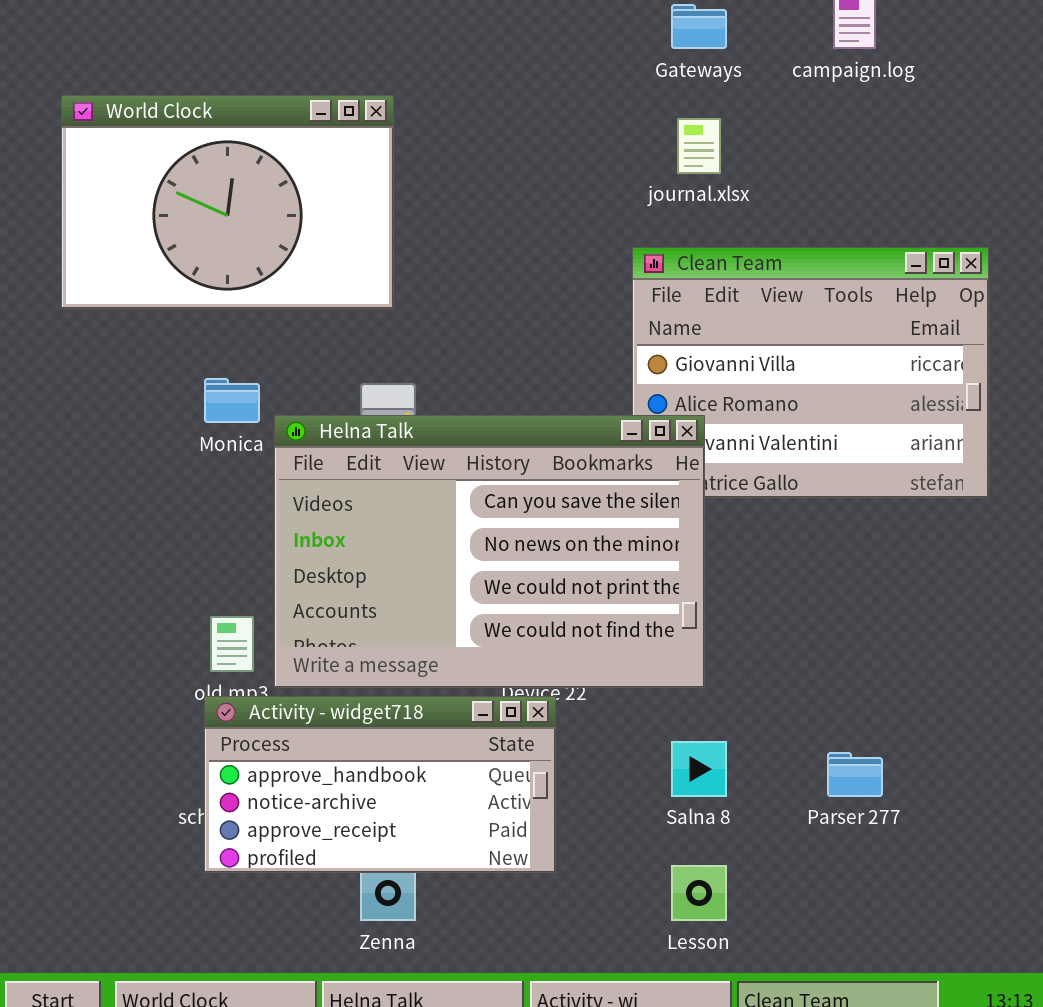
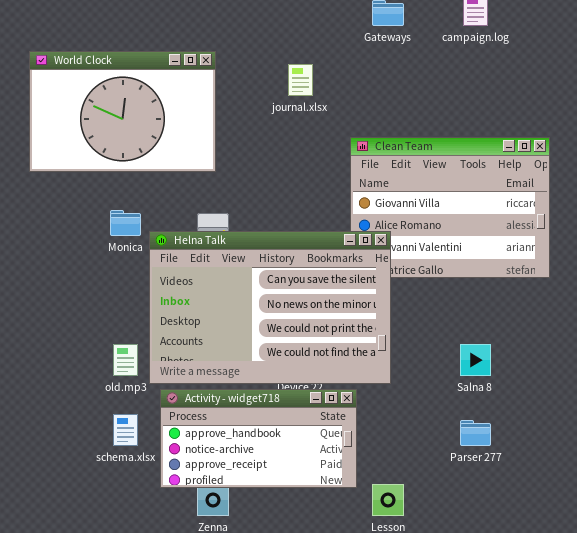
journal.xlsx: [677,118,721,174] -> [288,64,313,96], moved
Activity - widget718: [204,696,556,873] -> [160,389,357,488], moved
Salna 8: [671,741,727,797] -> [460,344,491,376], moved

